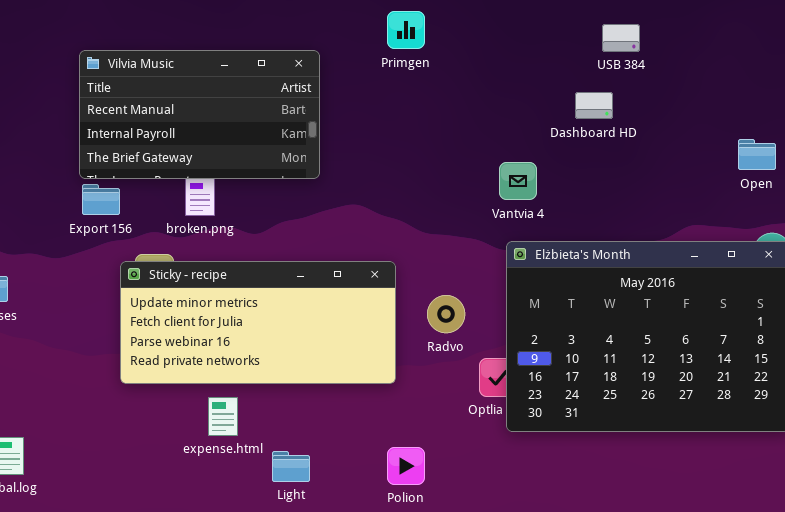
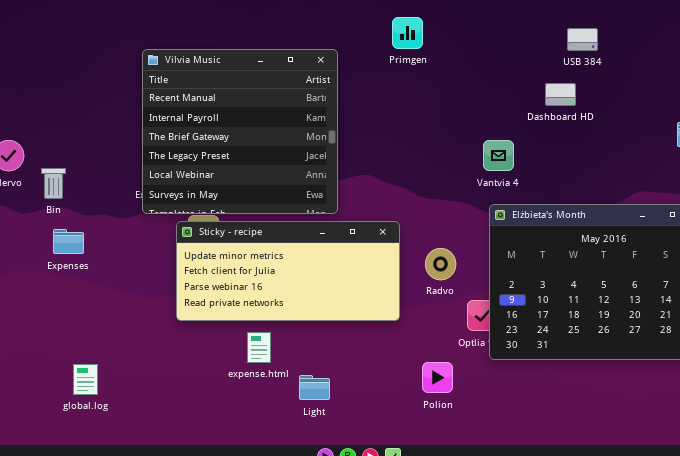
Vilvia Music: [79,50,320,179] -> [142,49,338,214], resized
Polion: [387,447,425,485] -> [422,362,453,393], moved

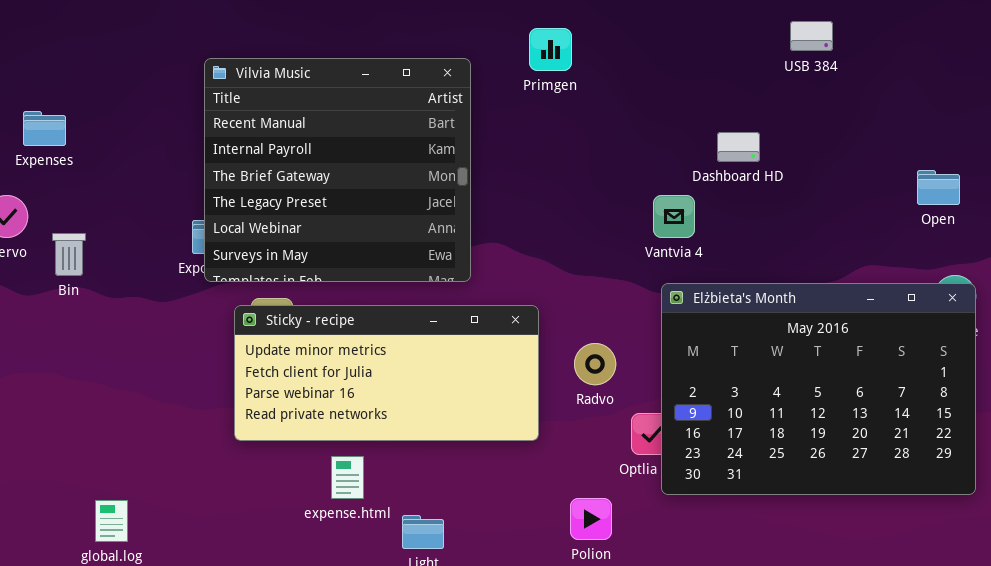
USB 384: [567,28,598,51] -> [790,21,833,51], moved
Vilvia Music: [142,49,338,214] -> [204,58,471,282], moved
Dashboard HD: [545,83,576,106] -> [717,132,760,162], moved
Expenses: [53,229,84,254] -> [23,111,66,146], moved

